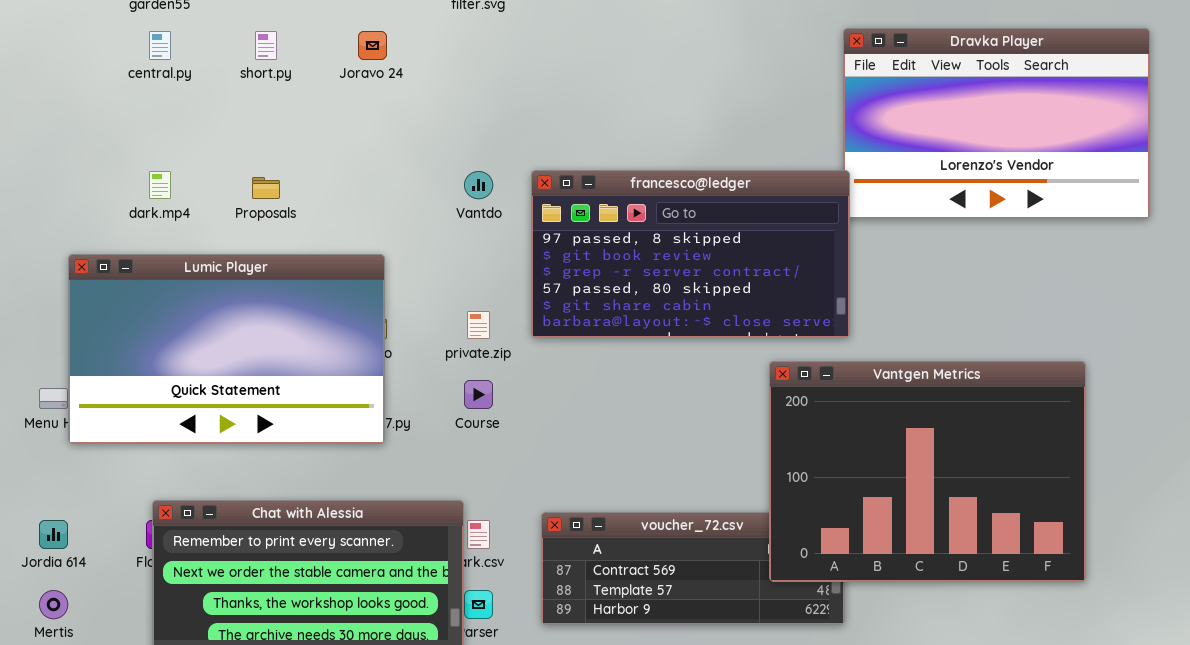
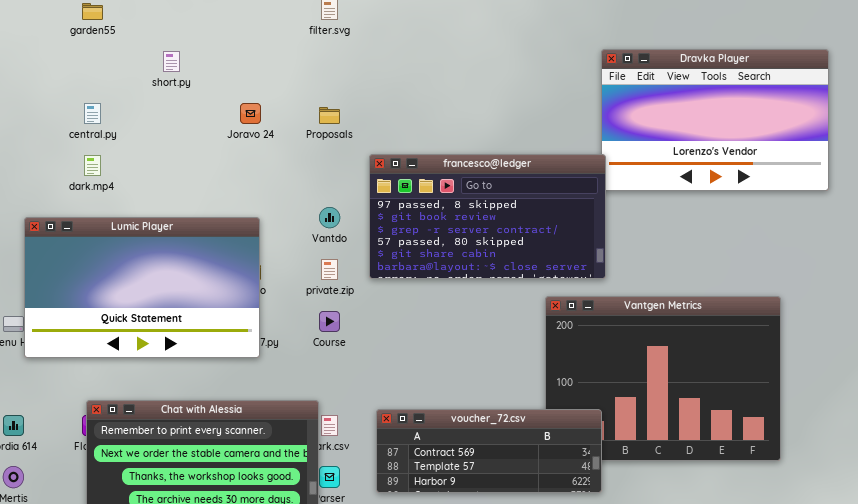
central.py: [149,31,171,60] -> [84,103,101,124], moved
Joravo 24: [358,31,387,60] -> [240,103,261,124], moved
Vantdo: [464,171,493,199] -> [319,207,340,228], moved
Proposals: [252,177,280,199] -> [319,107,340,124], moved
voucher_72.csv: [541,512,845,625] -> [376,409,602,493], raised

